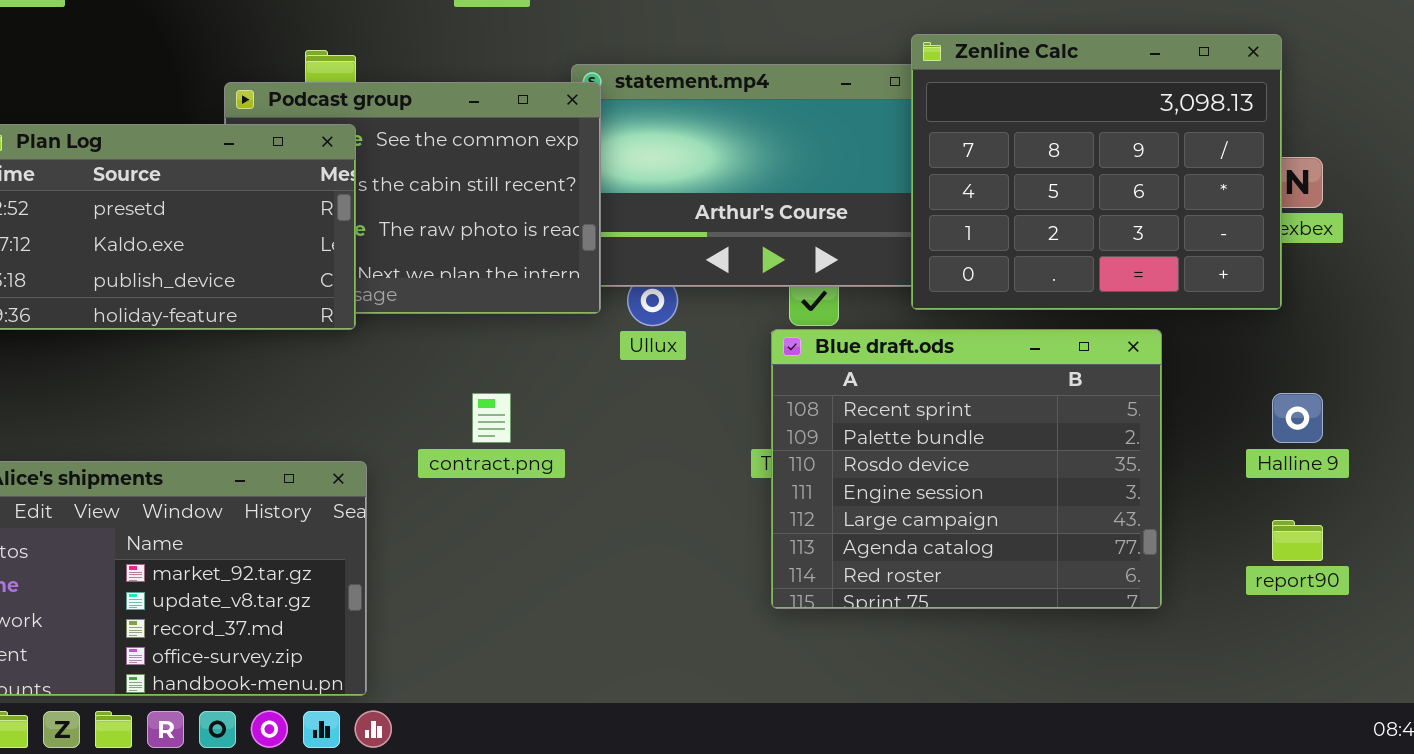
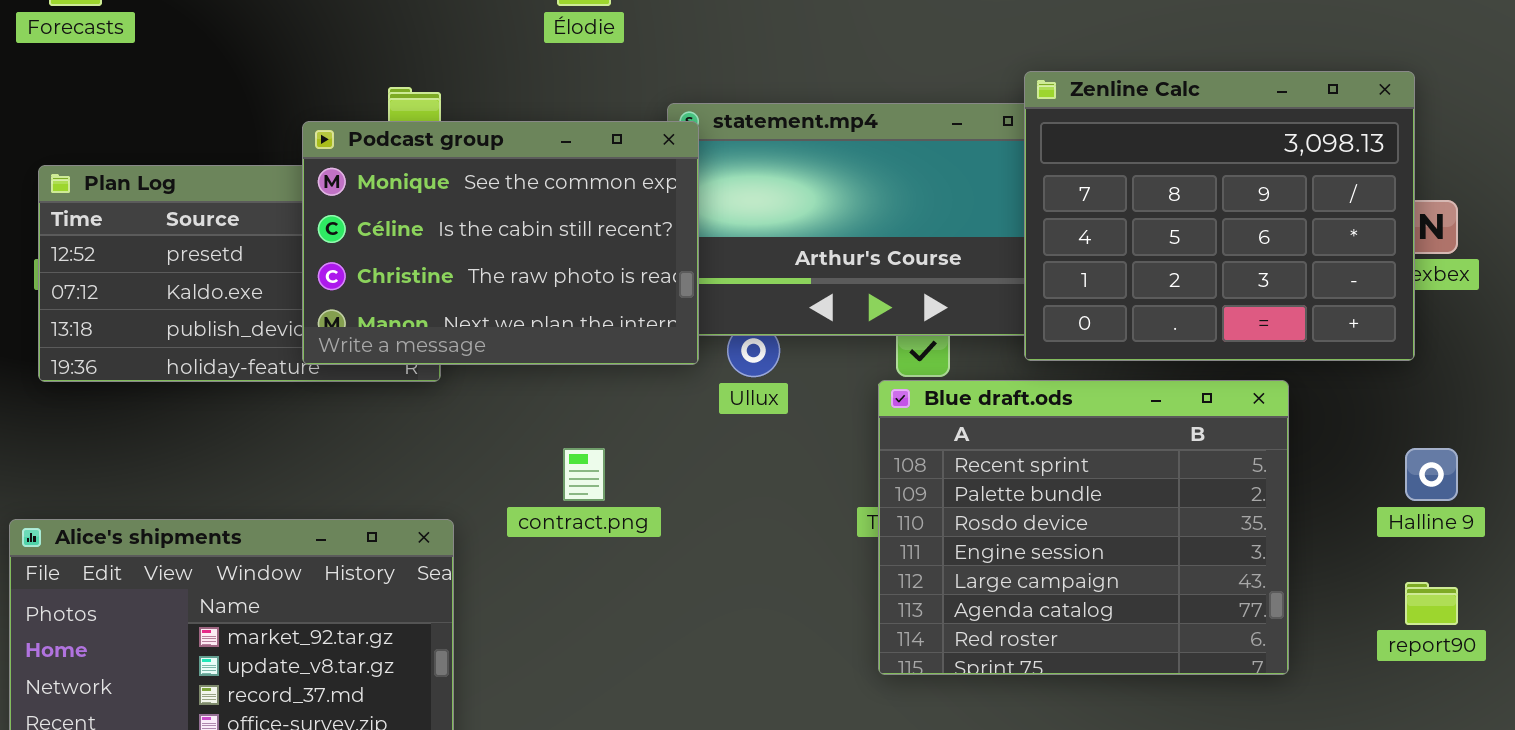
Podcast group: [224,82,601,314] -> [302,121,699,365], raised

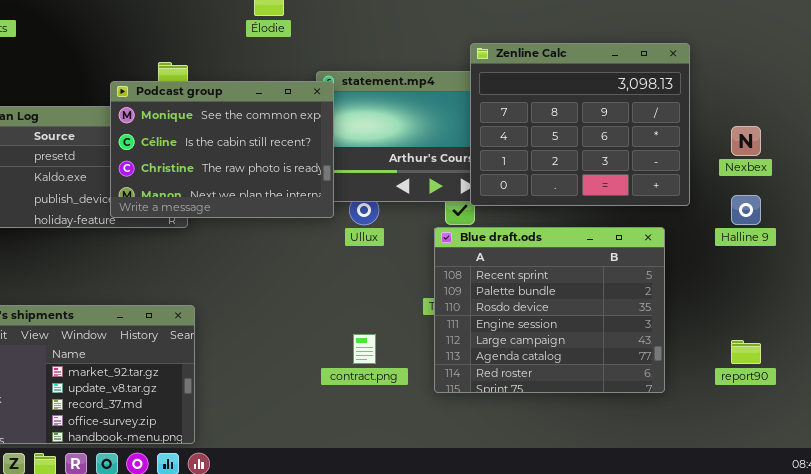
Zenline Calc: [1024,71,1415,361] -> [470,43,690,206], moved
contract.png: [563,448,605,501] -> [353,334,376,364], moved
Halline 9: [1405,448,1458,501] -> [731,195,761,225], moved

